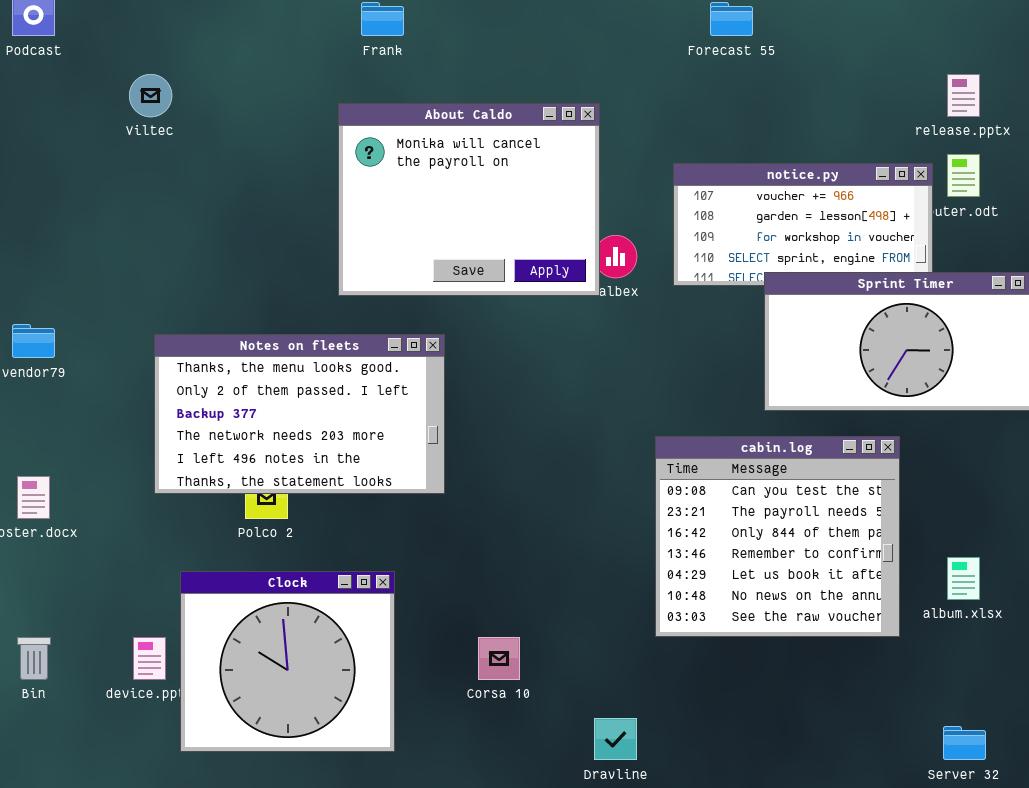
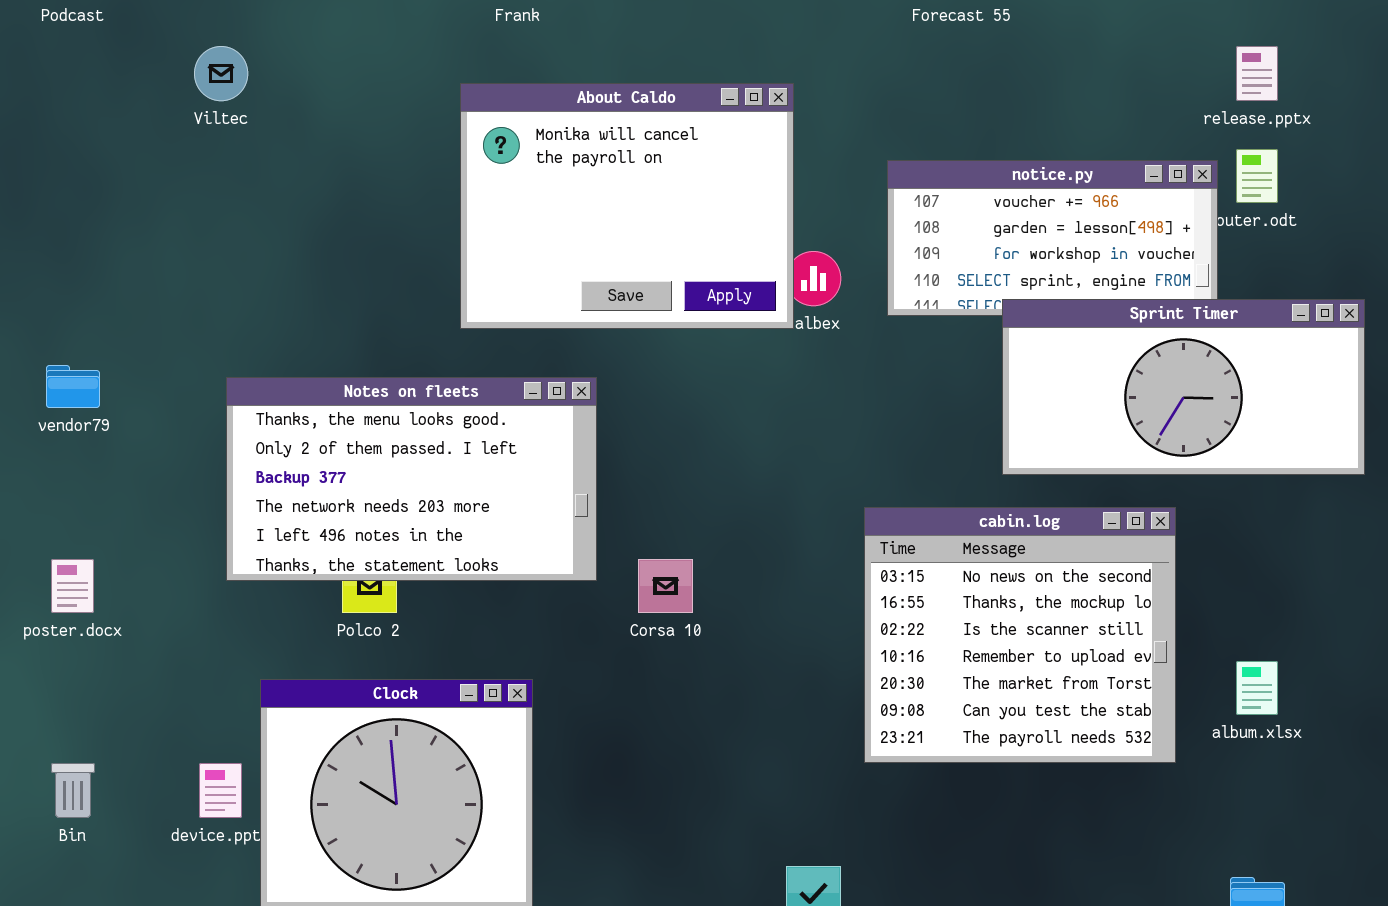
cabin.log: [655,436,900,637] -> [864,507,1176,763], scrolled up 5 rows
Corsa 10: [478,637,520,680] -> [638,559,693,613], moved

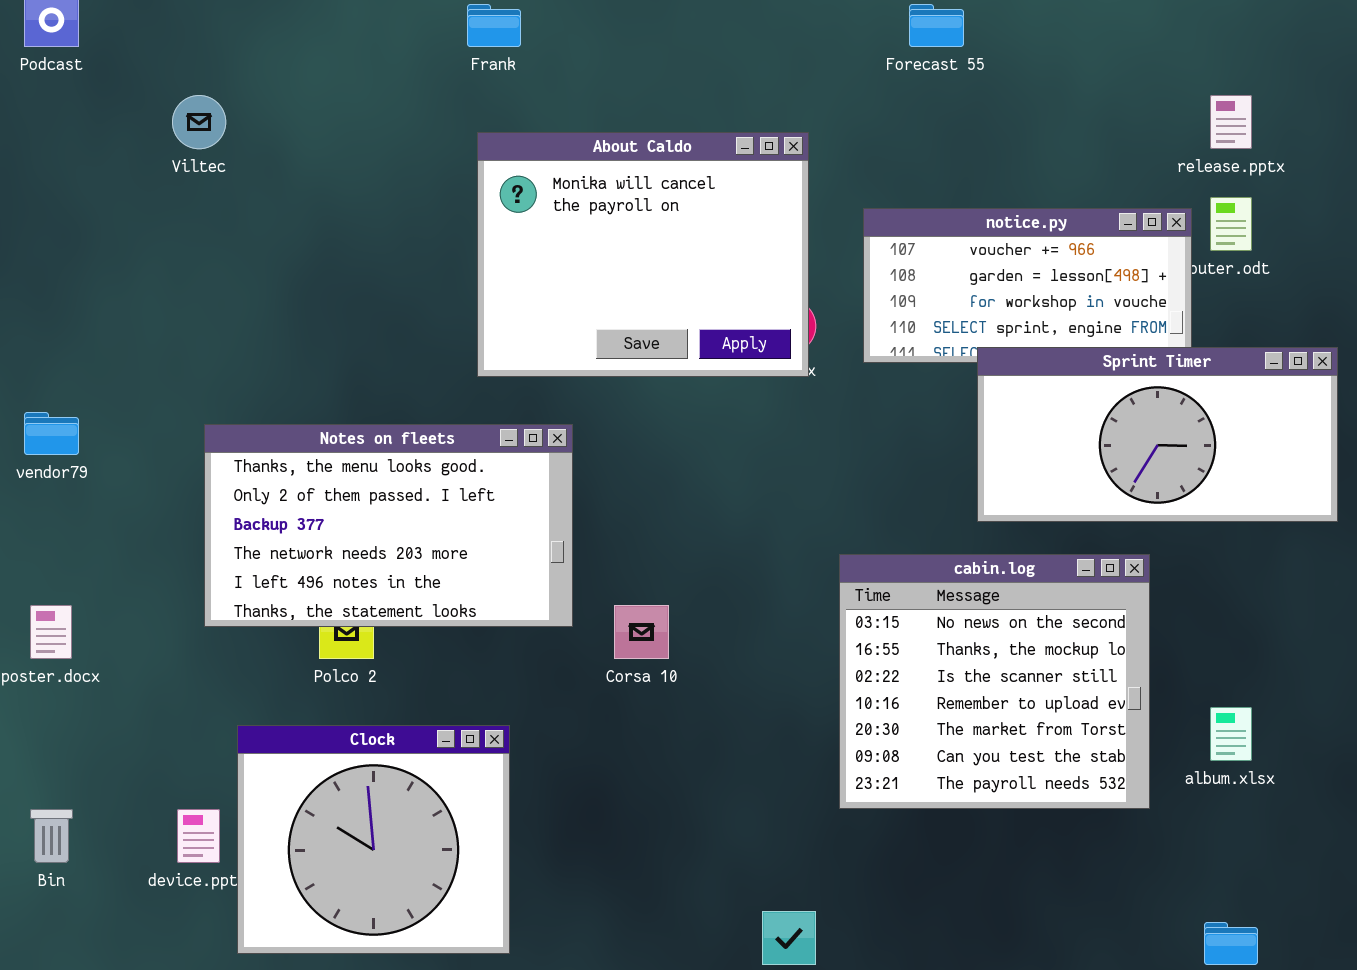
About Caldo: [460,83,794,329] -> [477,132,809,377], moved

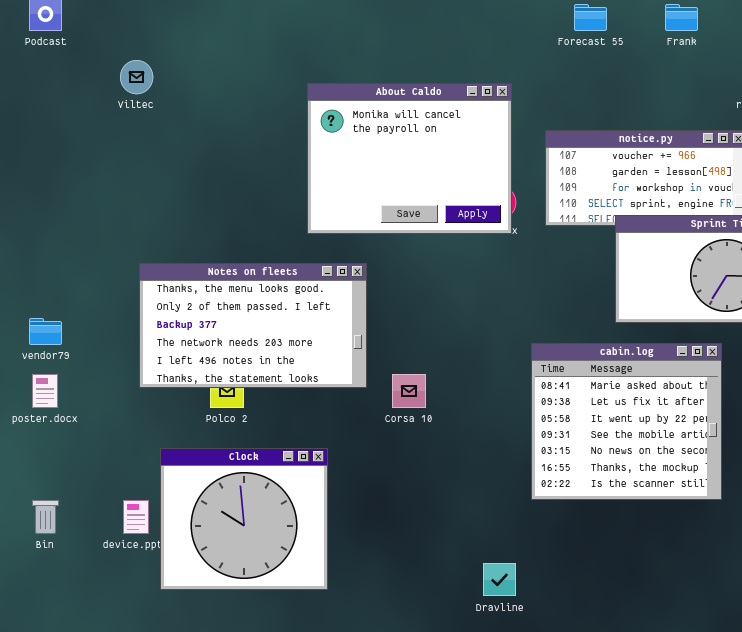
Frank: [467,4,521,47] -> [665,4,698,31], moved
vendor79: [24,412,79,455] -> [29,318,62,345], moved
cabin.log: [839,554,1150,809] -> [531,343,722,500], scrolled up 4 rows

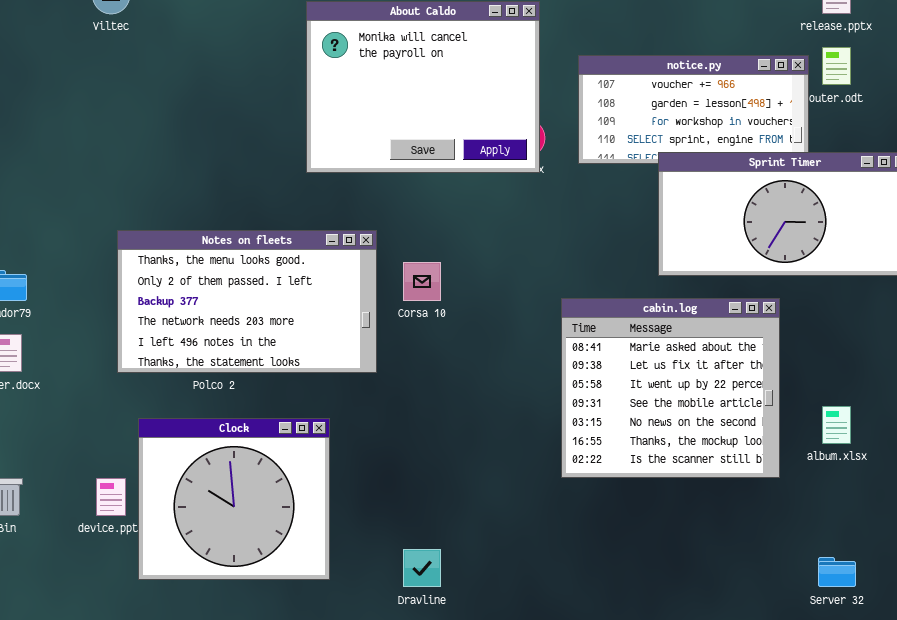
Notes on fleets: [139,263,367,388] -> [117,230,377,373], moved
Corsa 10: [392,374,426,408] -> [403,262,441,301], moved
Dravline: [483,563,516,596] -> [403,549,441,587], moved

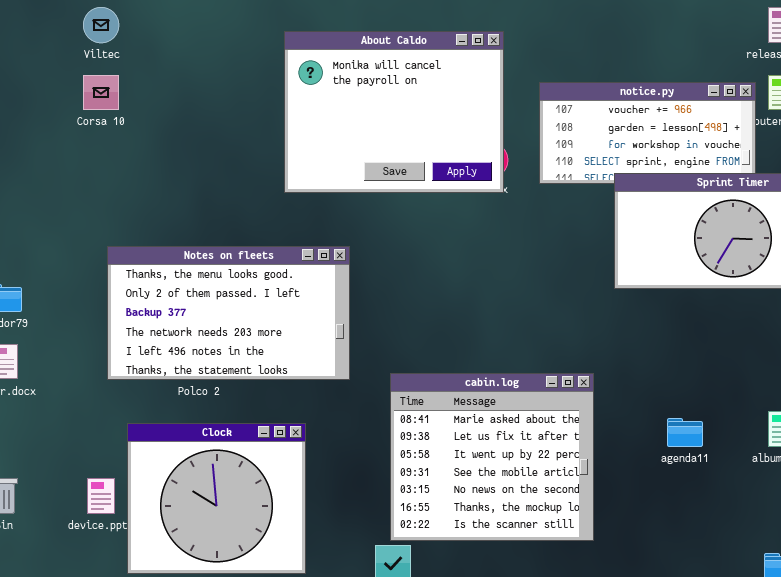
Corsa 10: [403,262,441,301] -> [83,75,119,110], moved
cabin.log: [561,298,780,478] -> [390,373,594,541], moved

